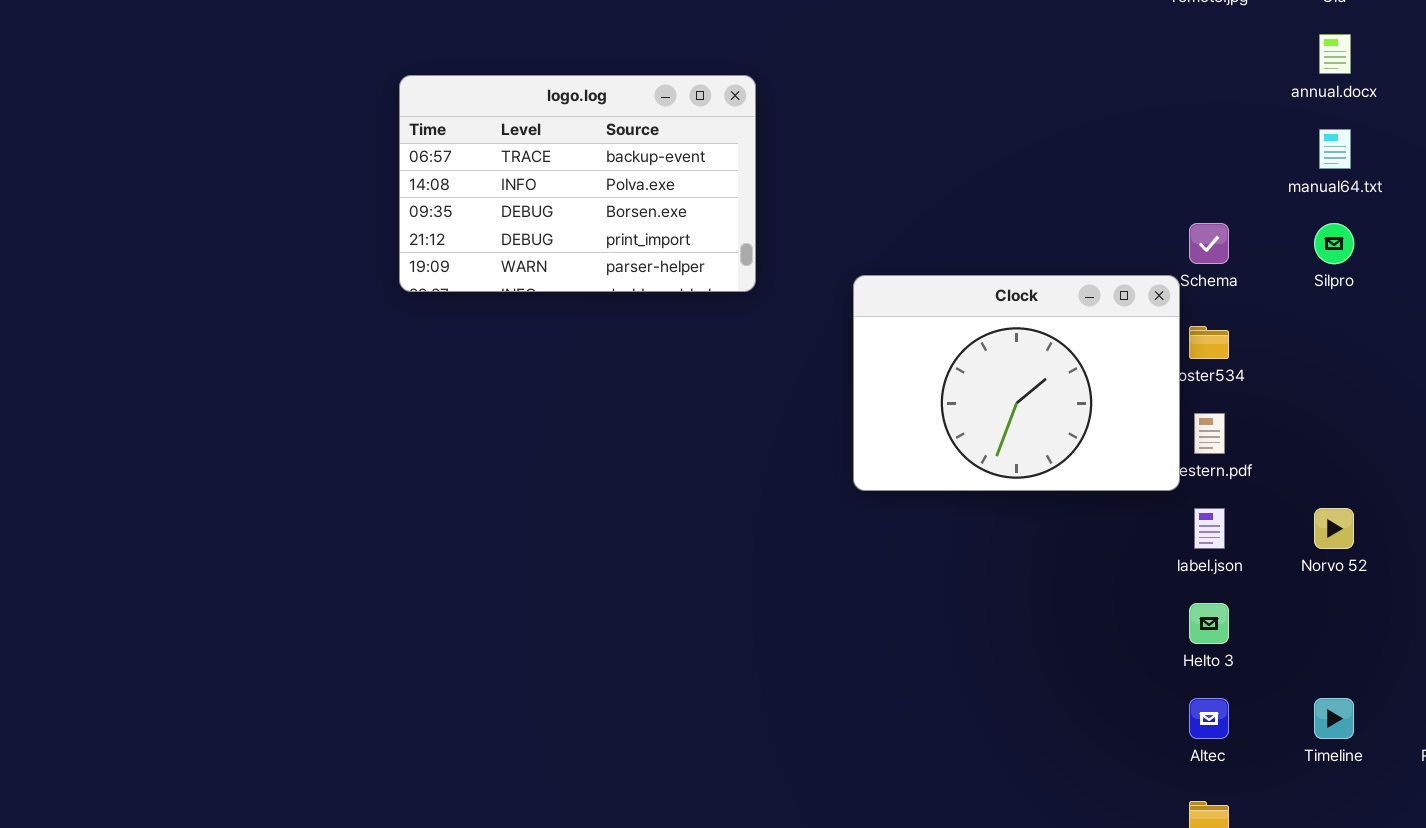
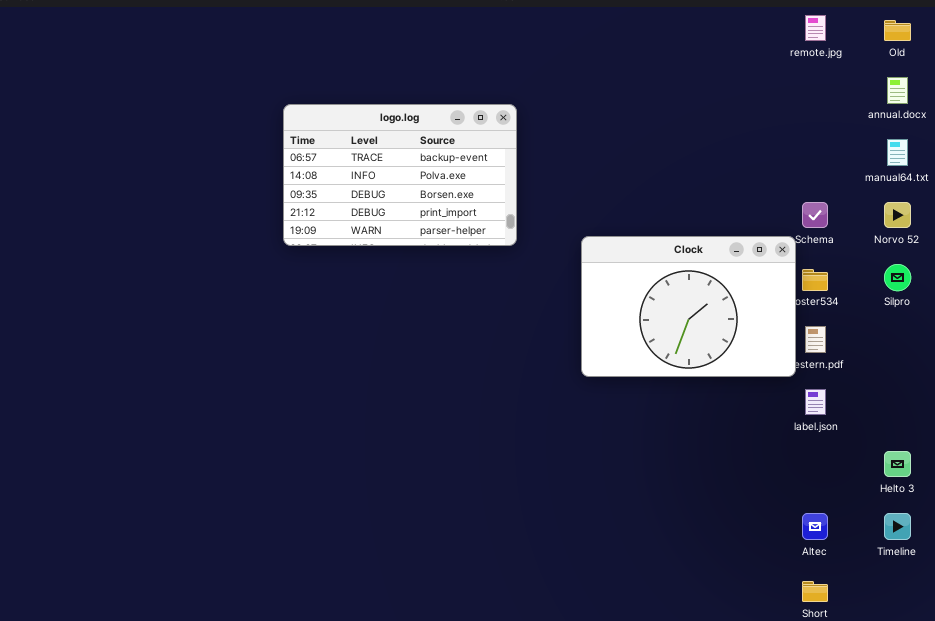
Silpro: [1314,223,1354,264] -> [884,264,911,291], moved
Norvo 52: [1314,508,1354,549] -> [884,202,911,228], moved
Helto 3: [1189,603,1229,644] -> [884,451,911,477], moved

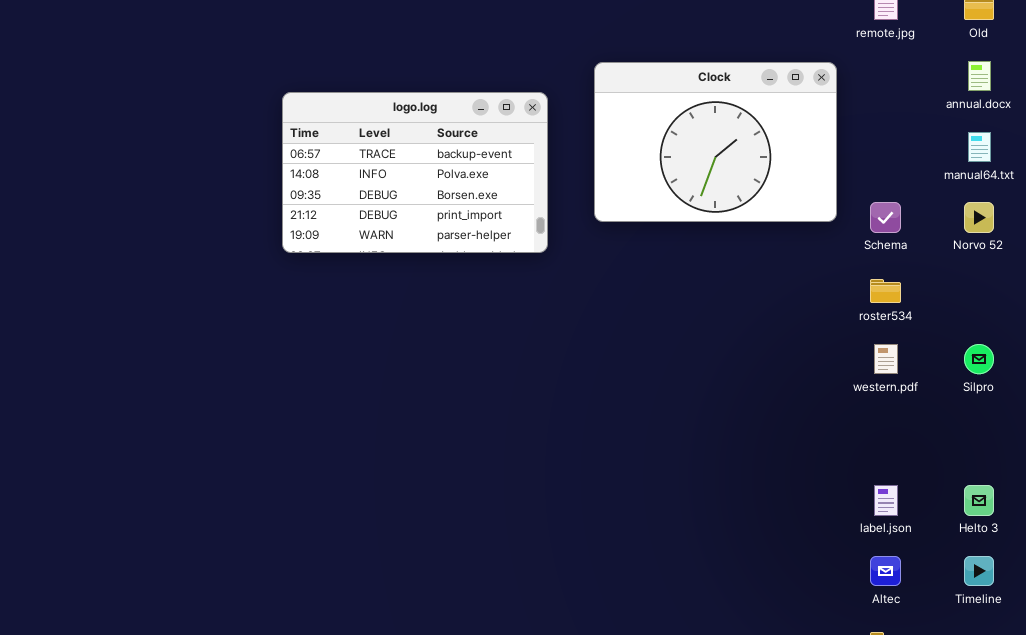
Clock: [581,236,796,377] -> [594,62,837,222], moved
Silpro: [884,264,911,291] -> [964,344,994,374], moved
label.json: [805,389,826,415] -> [874,485,898,516], moved

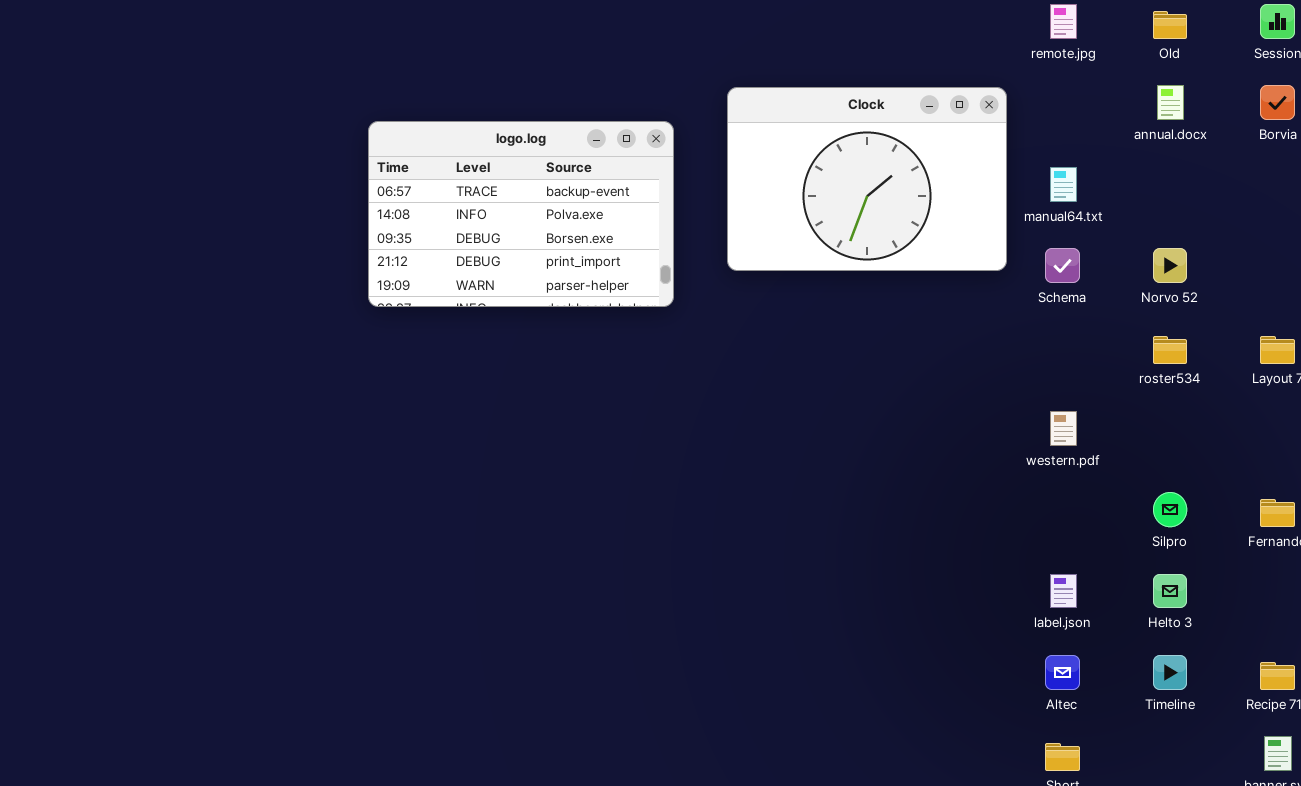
manual64.txt: [968,132,991,162] -> [1050,167,1077,202], moved
roster534: [870,279,901,303] -> [1153,336,1187,364], moved
Silpro: [964,344,994,374] -> [1153,492,1187,527], moved

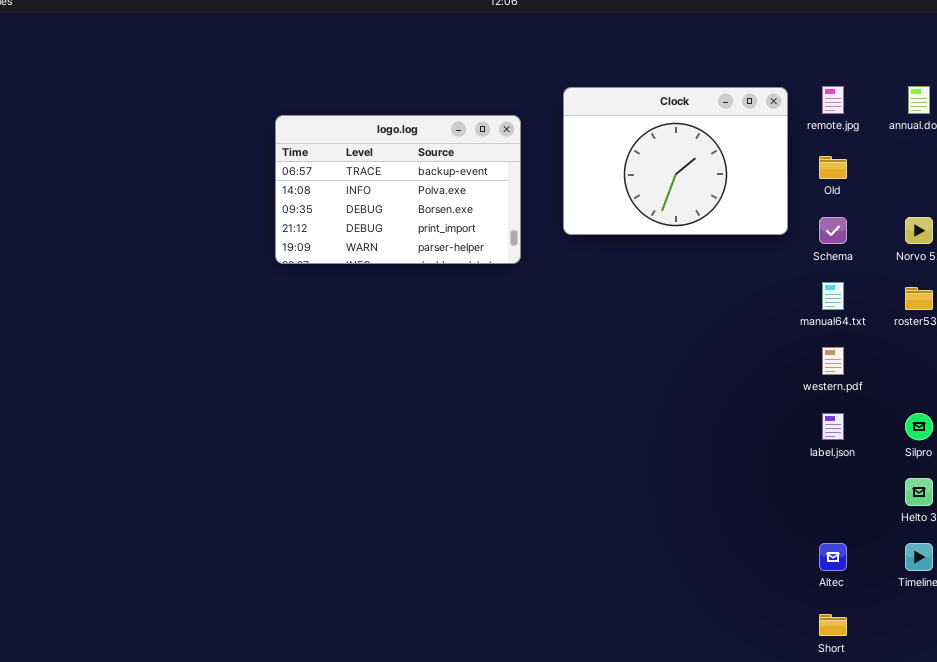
remote.jpg: [1050,4,1077,39] -> [822,86,844,114], moved
Old: [1153,11,1187,39] -> [819,156,847,179], moved
manual64.txt: [1050,167,1077,202] -> [822,282,844,310], moved
label.json: [1050,574,1077,608] -> [822,413,844,440], moved

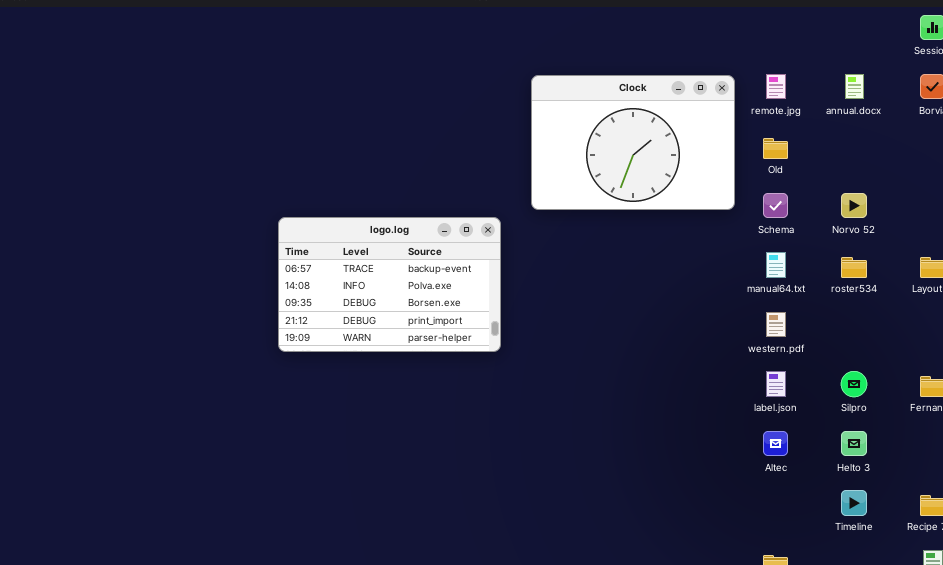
logo.log: [275,115,521,264] -> [278,217,501,352], moved
Altec: [819,543,847,571] -> [763,431,788,456], moved

